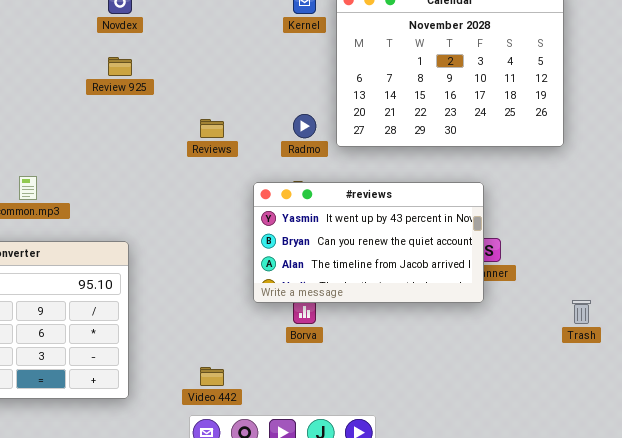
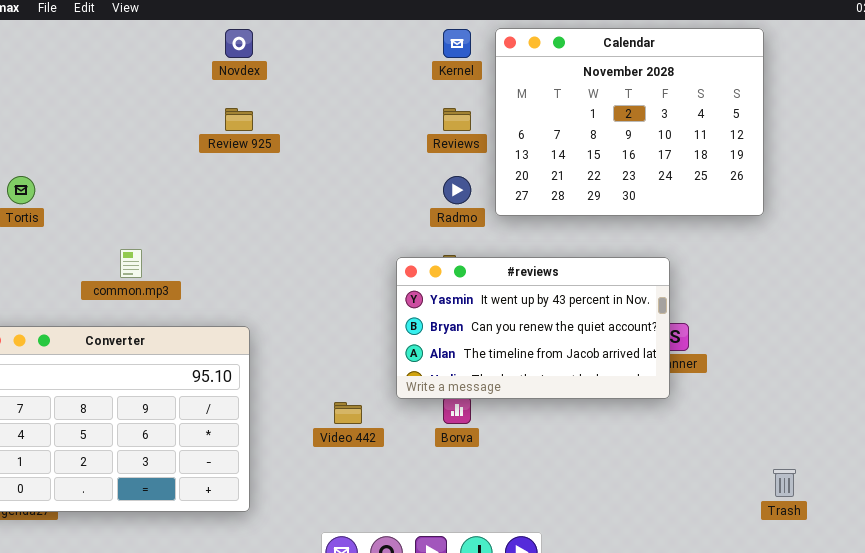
Reviews: [200,119,224,138] -> [443,108,471,131], moved
Trash: [572,300,591,324] -> [773,469,796,497], moved
Video 442: [200,367,224,386] -> [334,402,362,424], moved

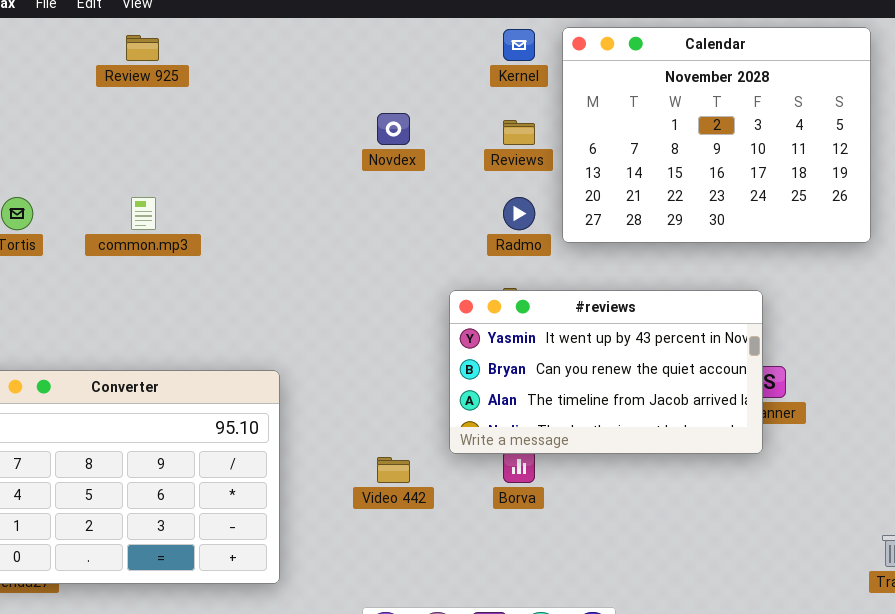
Novdex: [225,29,253,58] -> [377,113,410,145], moved
Review 925: [225,108,253,131] -> [126,35,159,61], moved
common.mp3: [120,249,142,278] -> [131,197,156,230], moved

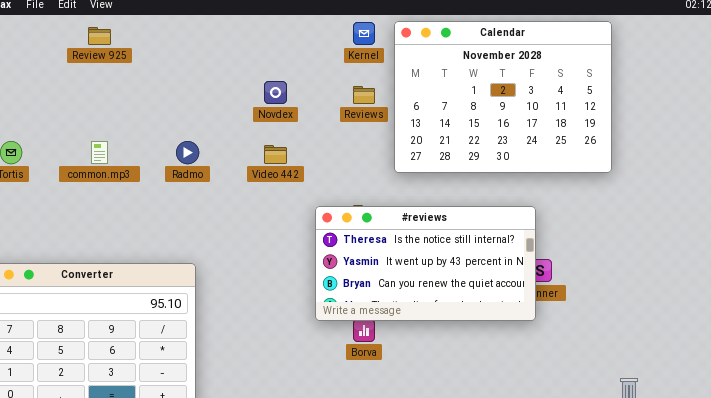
Radmo: [503,197,535,230] -> [176,141,199,164], moved
#reviews: [449,290,763,454] -> [315,206,536,321], scrolled up 1 row
Video 442: [377,457,410,483] -> [264,145,287,164], moved

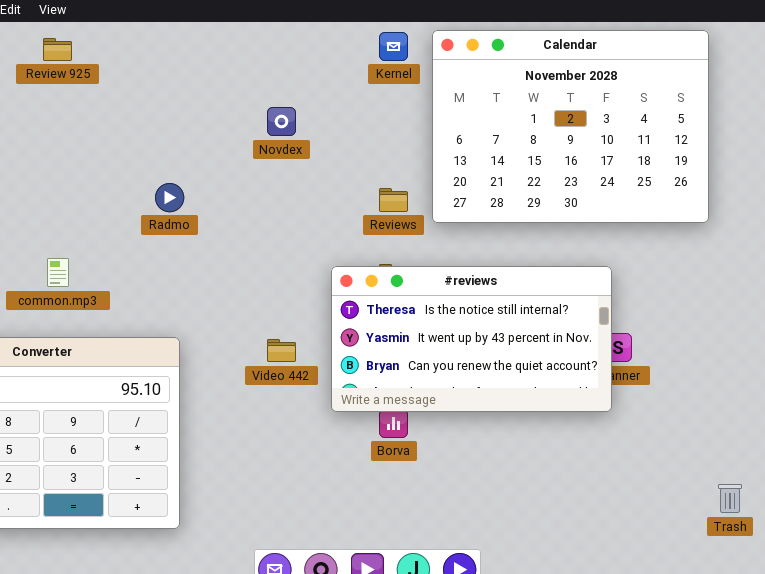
Reviews: [353,86,375,104] -> [379,188,408,212], moved
common.mp3: [91,141,108,164] -> [47,258,69,287], moved
Video 442: [264,145,287,164] -> [267,339,296,362], moved

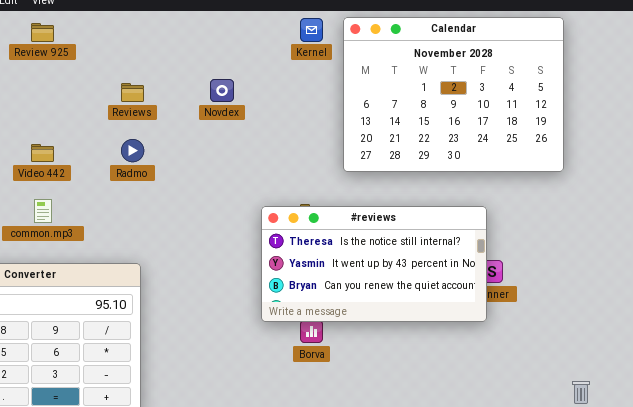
Reviews: [379,188,408,212] -> [121,83,144,102], moved
Video 442: [267,339,296,362] -> [31,144,54,162], moved

